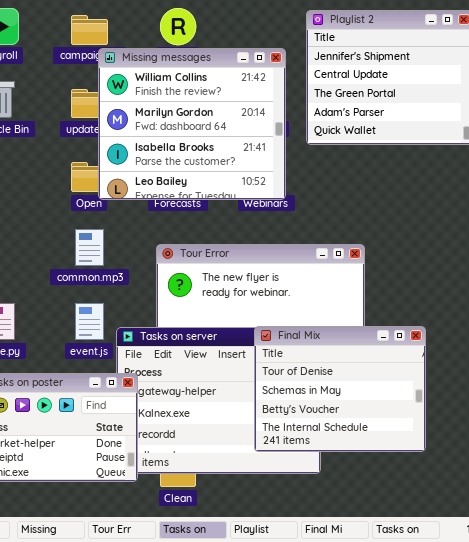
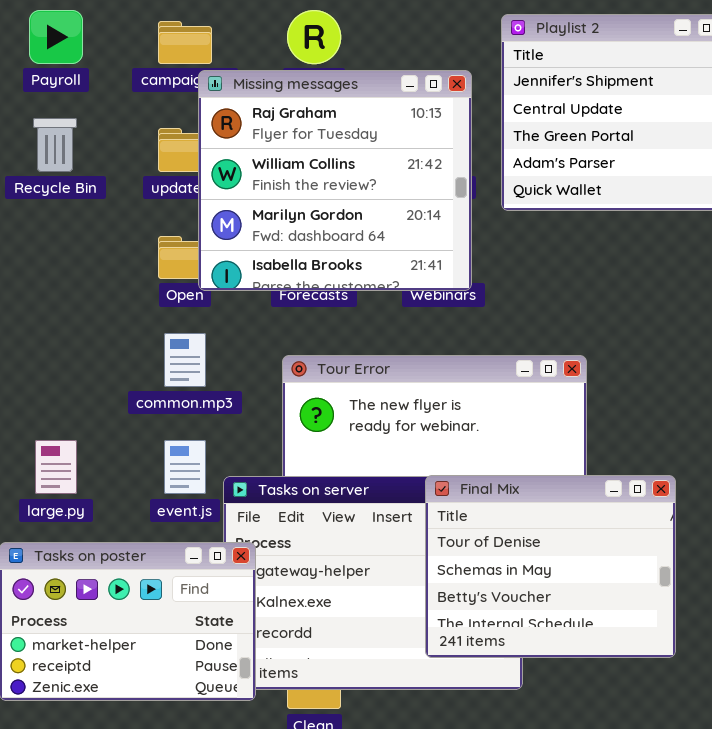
Missing messages: [98,48,286,200] -> [198,70,472,291], scrolled up 1 row

